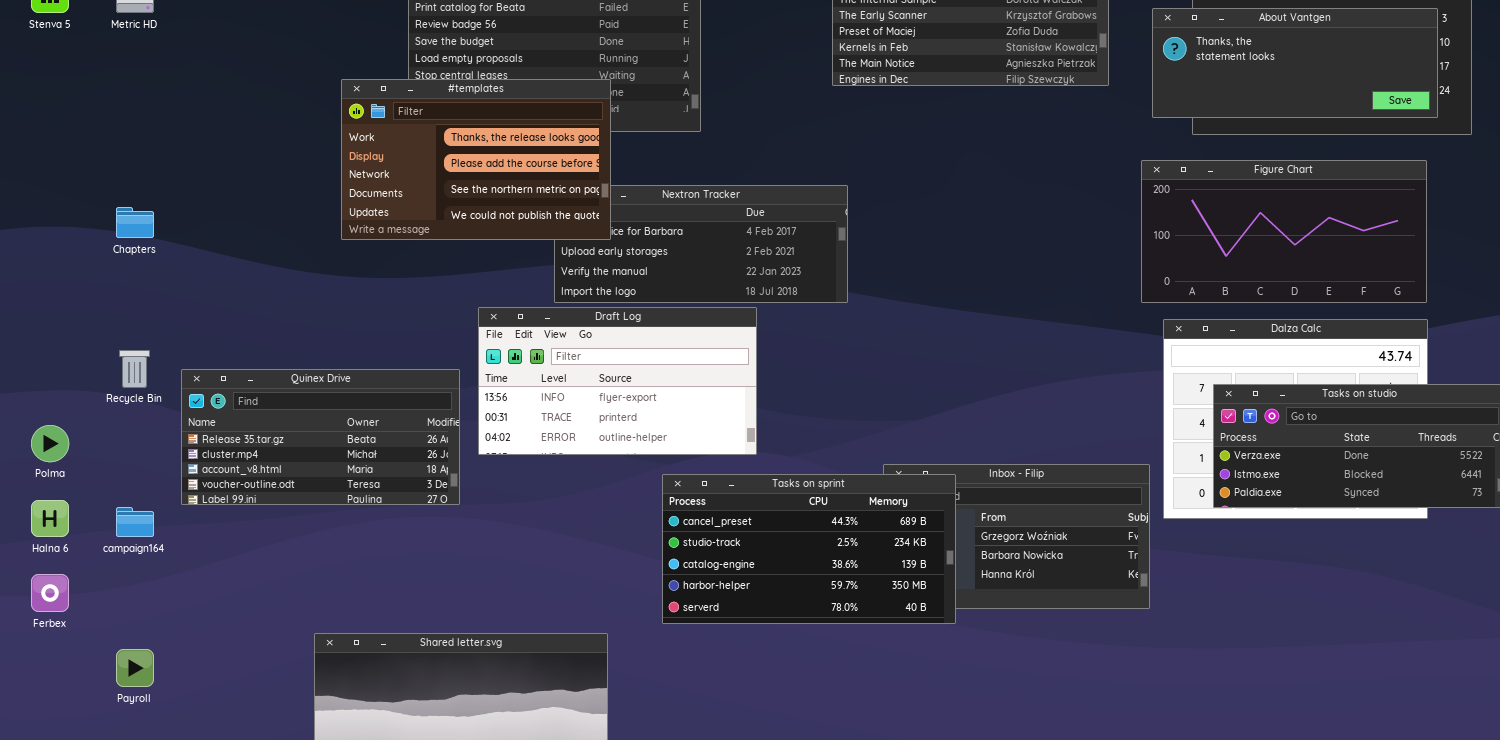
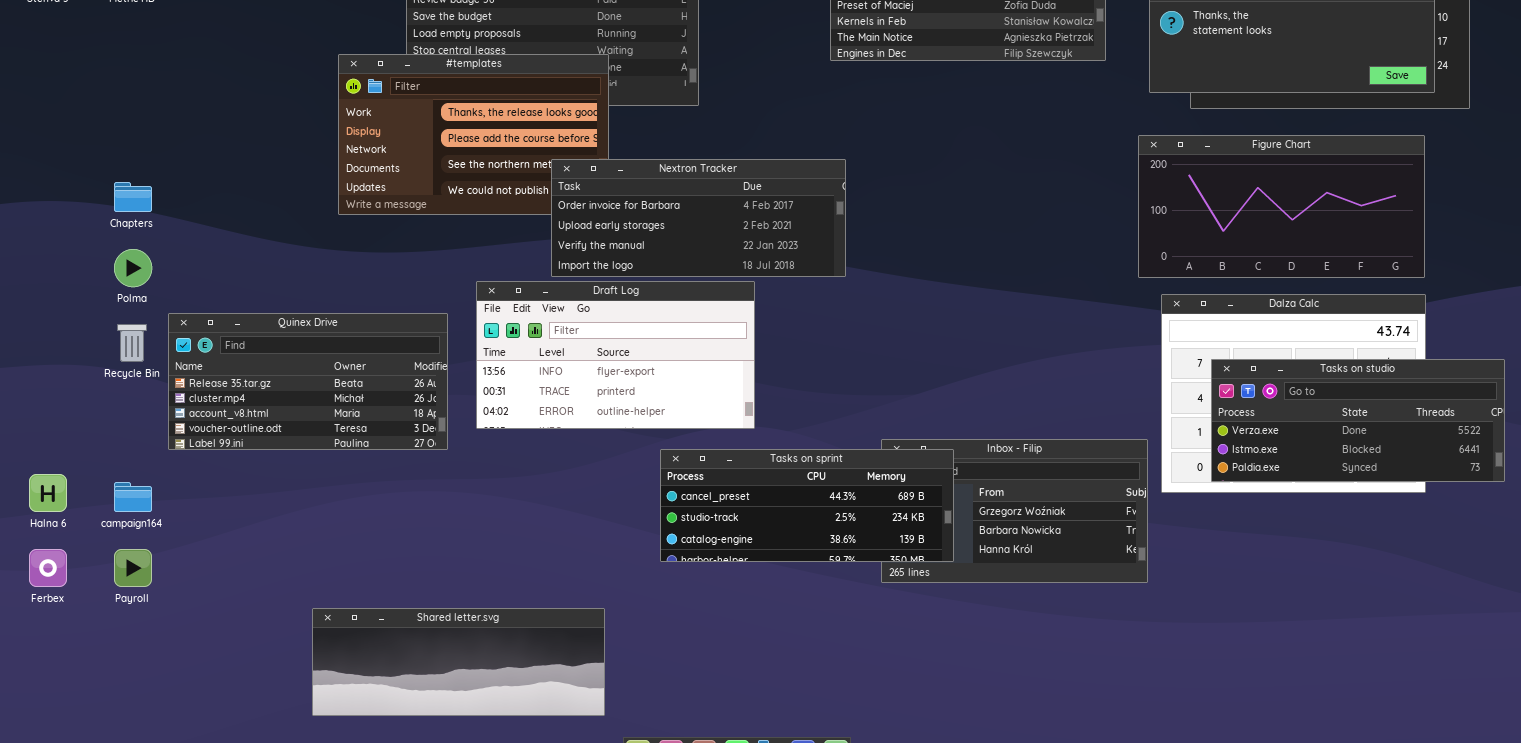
Nextron Tracker: [554,185,848,303] -> [551,159,846,277], raised
Quinex Drive: [181,369,460,505] -> [168,313,448,450], moved
Polma: [31,425,69,462] -> [114,249,152,287], moved
Tasks on sprint: [662,474,956,624] -> [660,449,954,562], resized
Payroll: [116,649,154,687] -> [114,549,152,587], moved

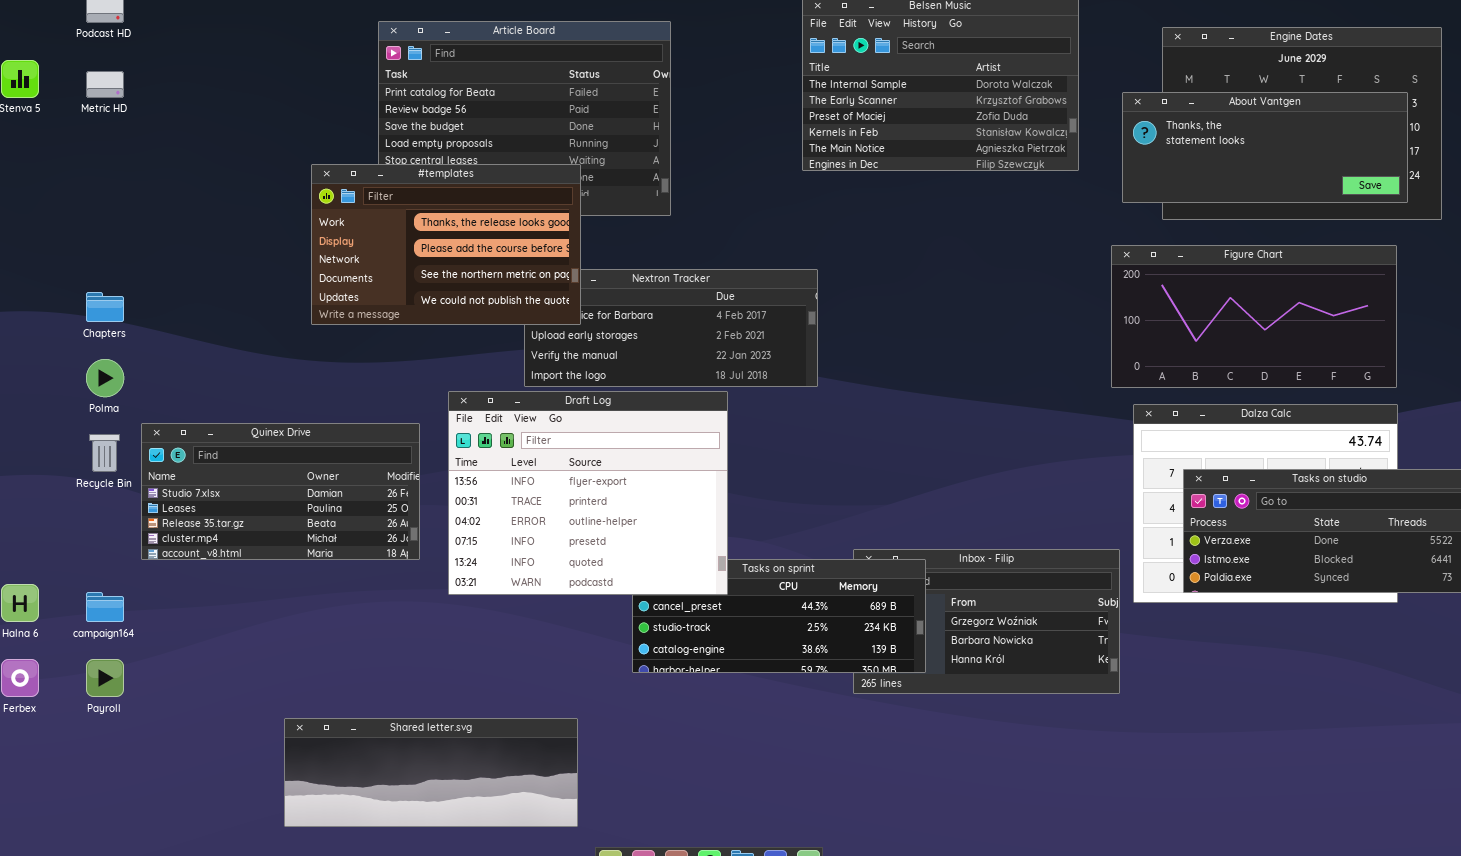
#templates: [338,54,609,215] -> [311,164,581,325], raised
Draft Log: [476,281,755,429] -> [448,391,728,595], resized
Quinex Drive: [168,313,448,450] -> [141,423,420,560], scrolled up 2 rows

